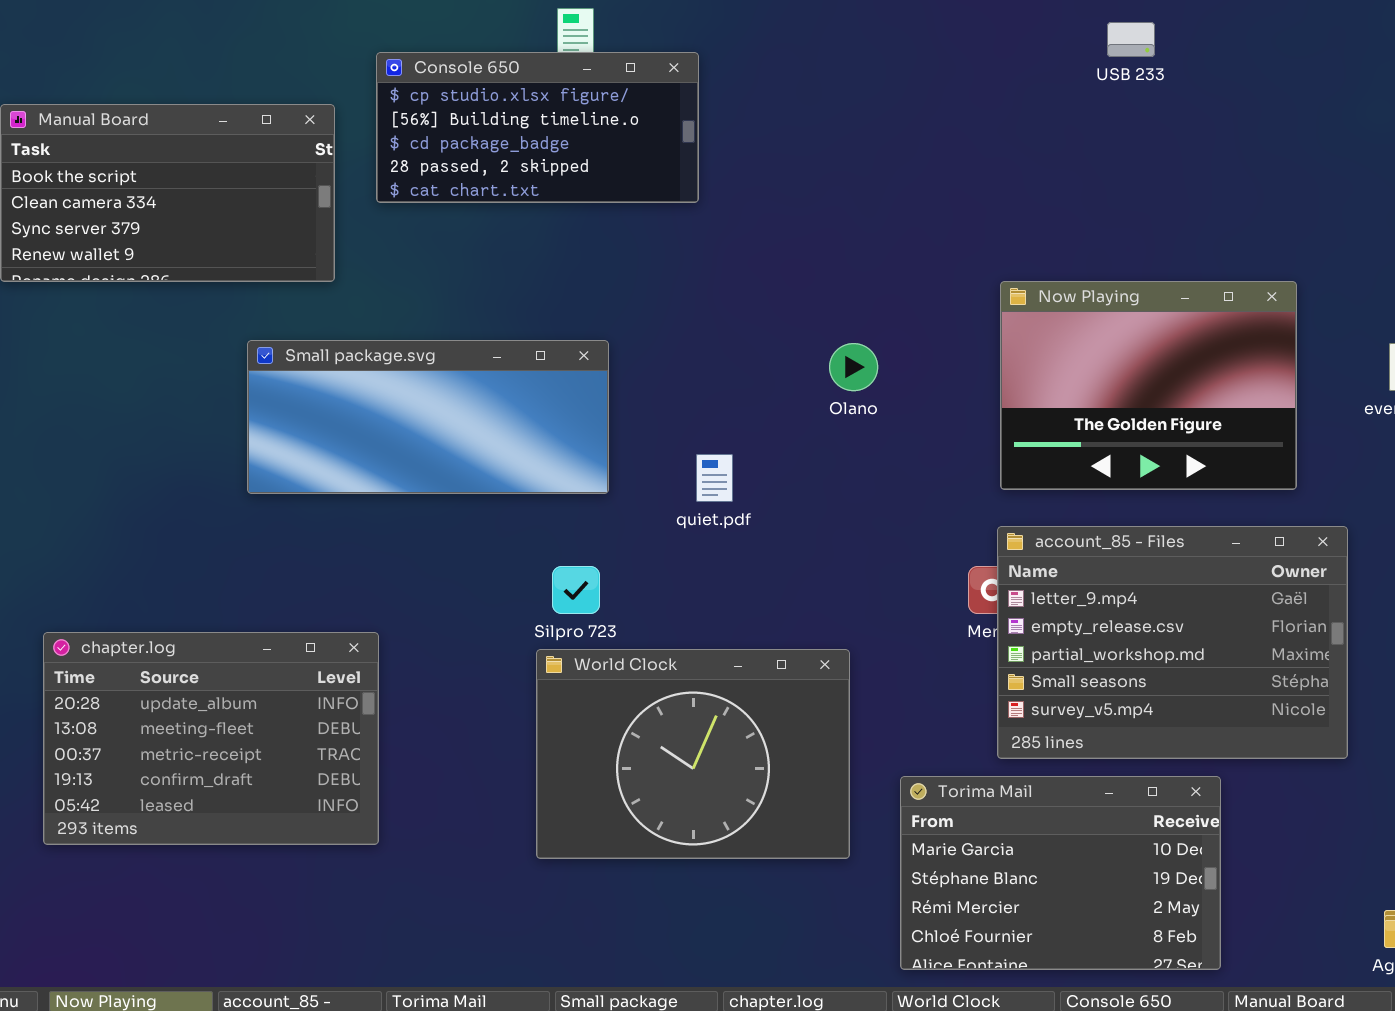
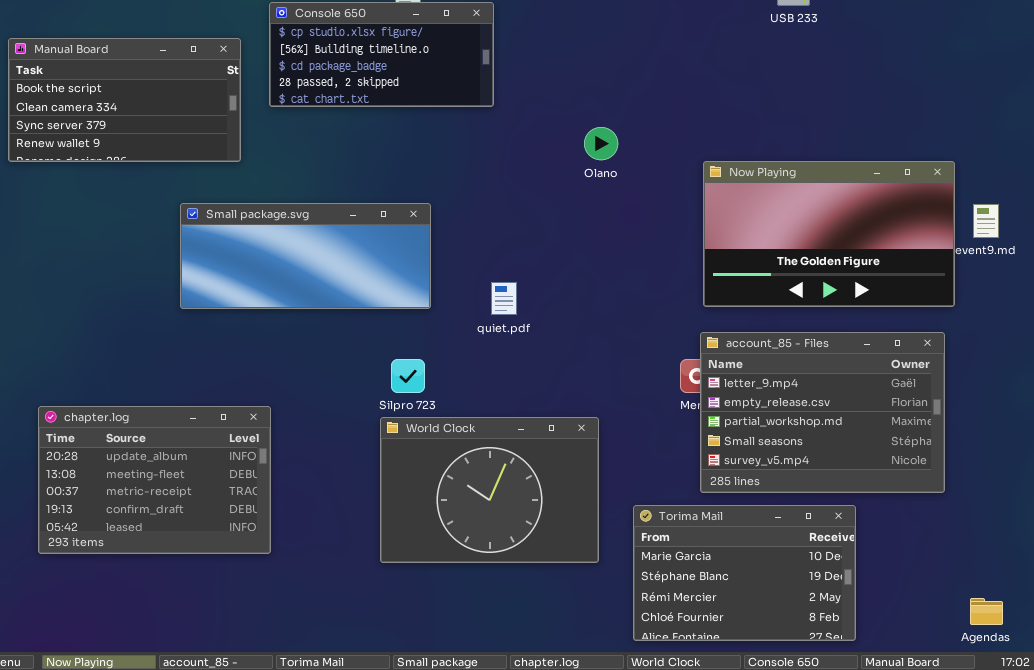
Now Playing: [1000,281,1297,490] -> [703,161,955,307], resized
Olano: [829,343,878,391] -> [584,127,618,160], moved

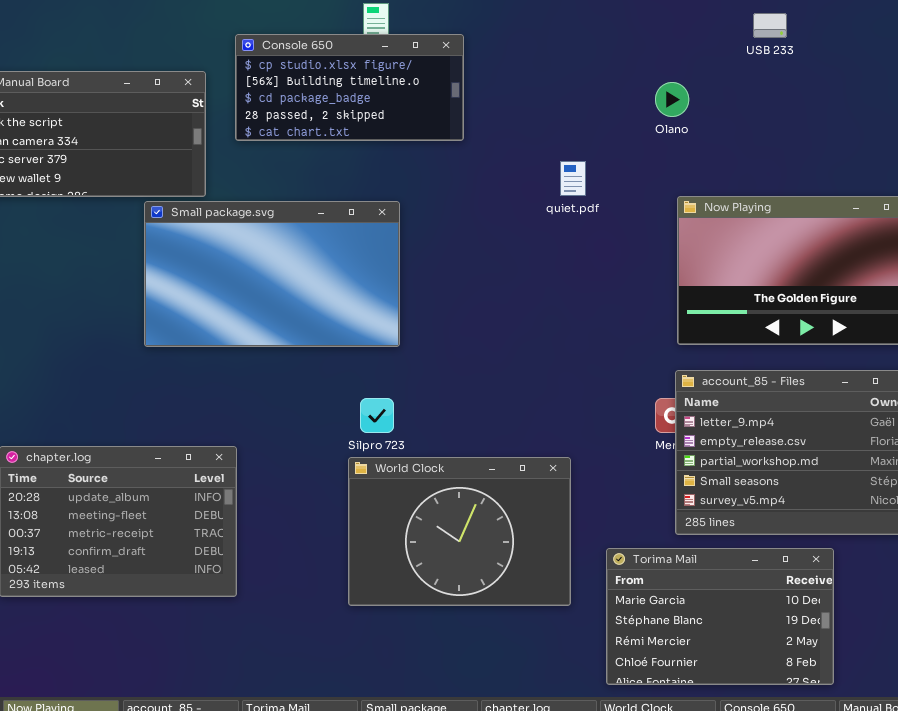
Olano: [584,127,618,160] -> [655,82,689,117], moved
Small package.svg: [180,203,431,309] -> [144,201,400,347], resized
quiet.pdf: [491,282,517,315] -> [560,161,586,196], moved

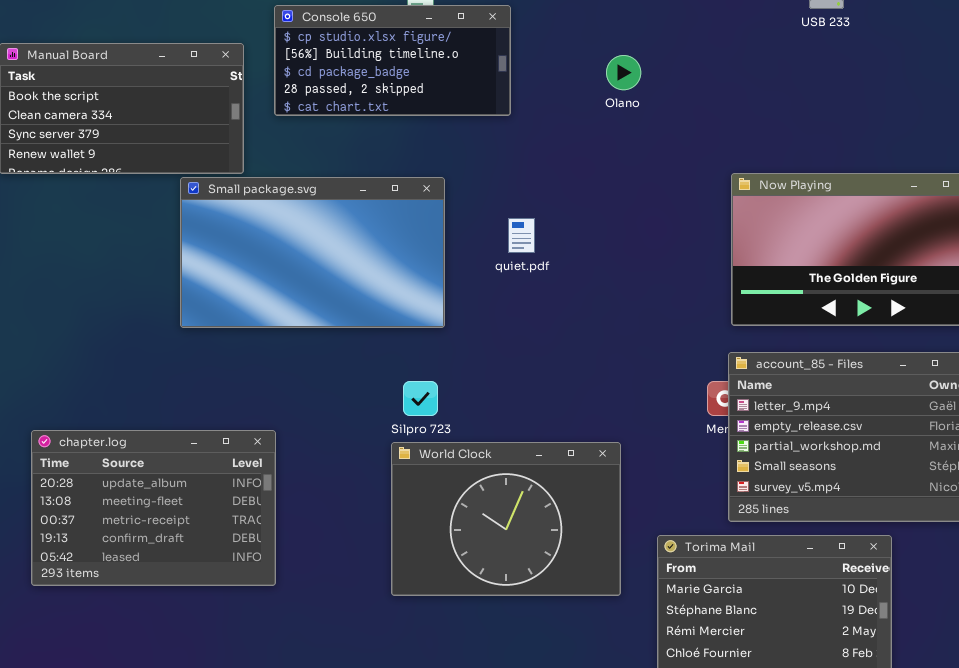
Olano: [655,82,689,117] -> [606,55,641,90], moved
quiet.pdf: [560,161,586,196] -> [508,218,535,253], moved

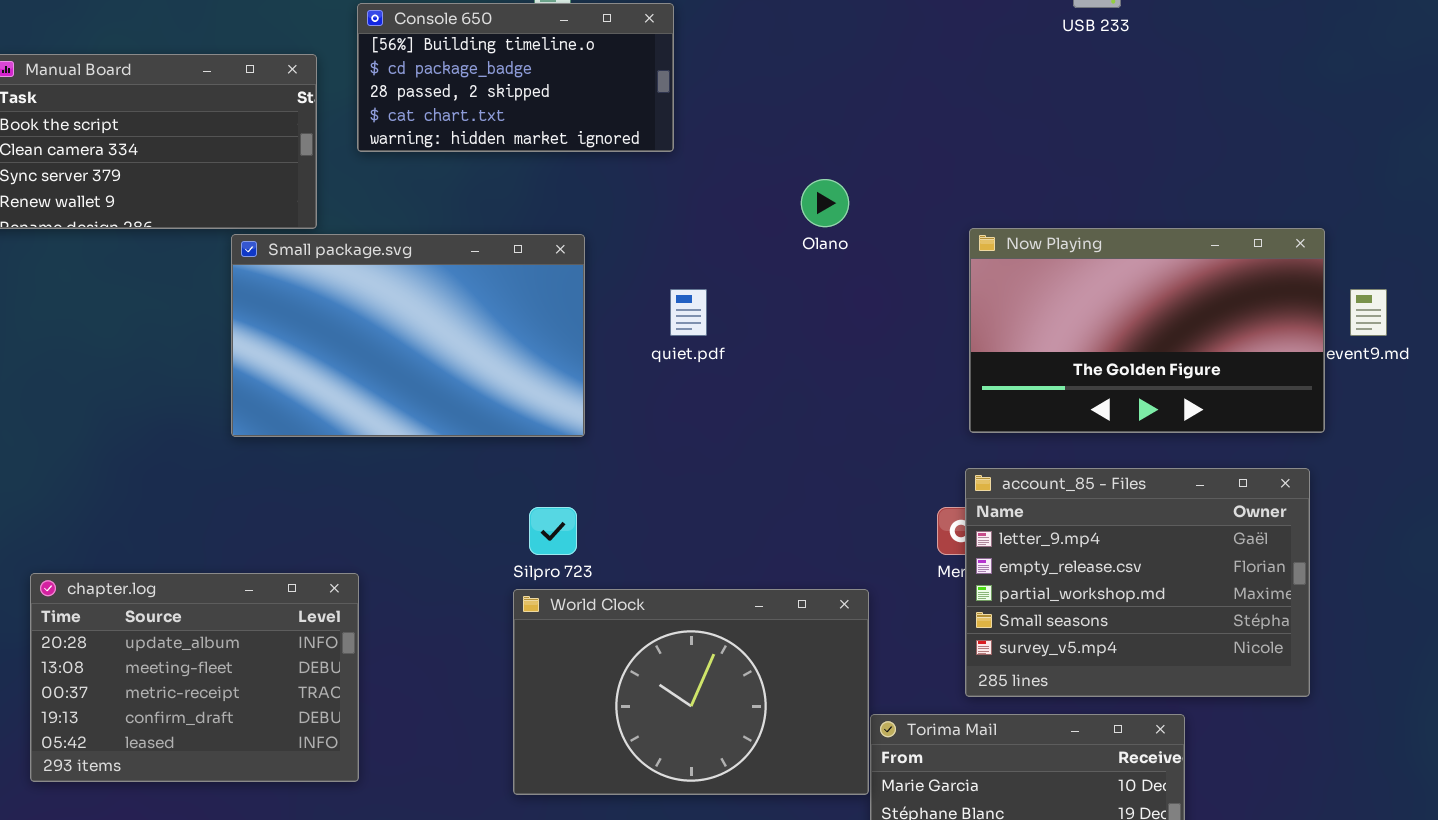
Console 650: [274,5,511,116] -> [357,3,674,152], scrolled down 1 row
Olano: [606,55,641,90] -> [801,179,849,227], moved
World Clock: [391,442,621,596] -> [513,589,869,795], resized

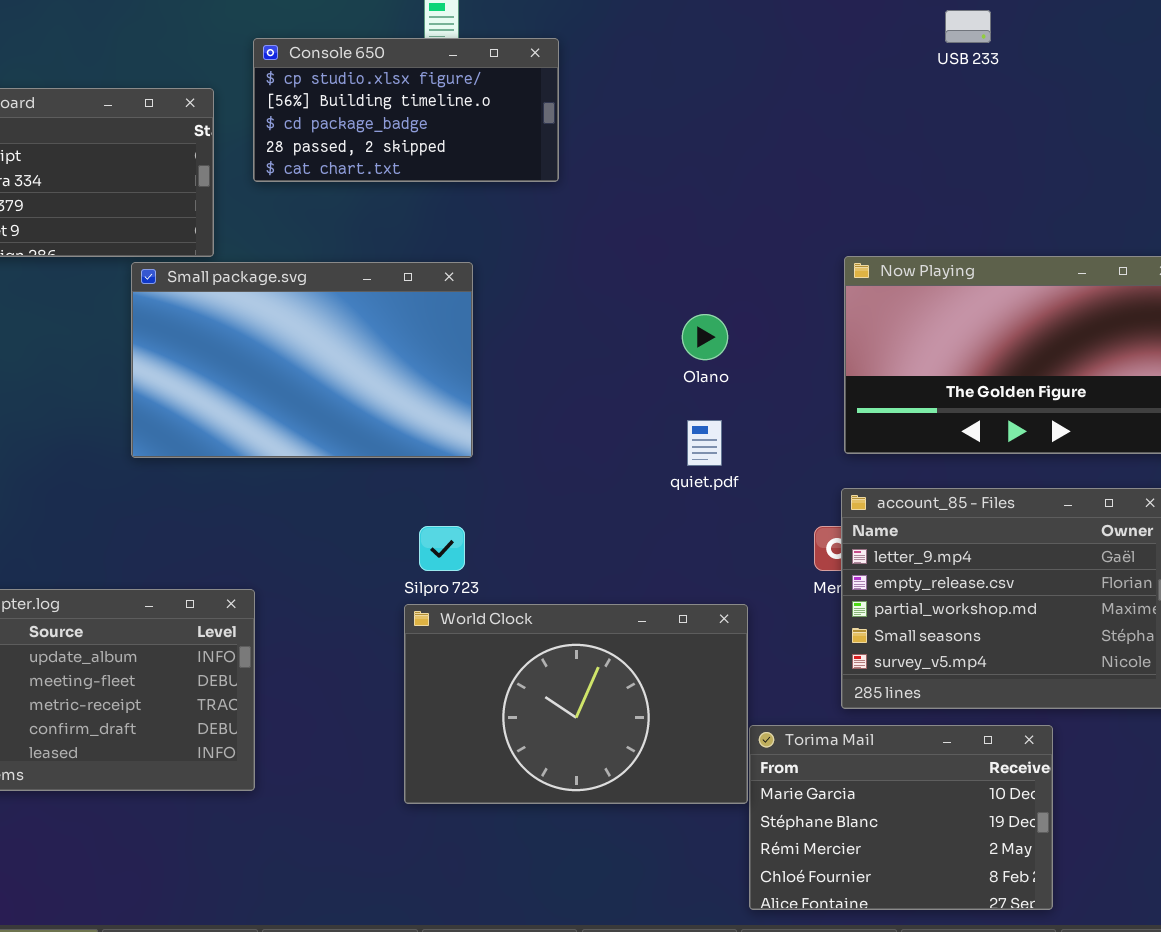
Console 650: [357,3,674,152] -> [253,38,559,182], scrolled up 1 row
Olano: [801,179,849,227] -> [682,314,728,360], moved
quiet.pdf: [670,289,707,336] -> [687,420,722,466], moved

